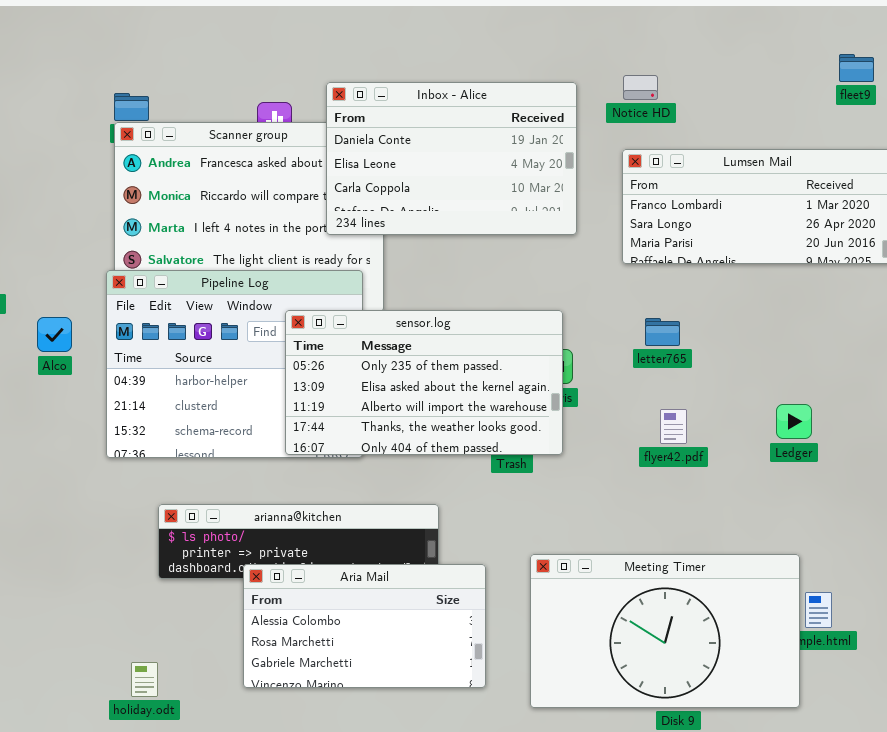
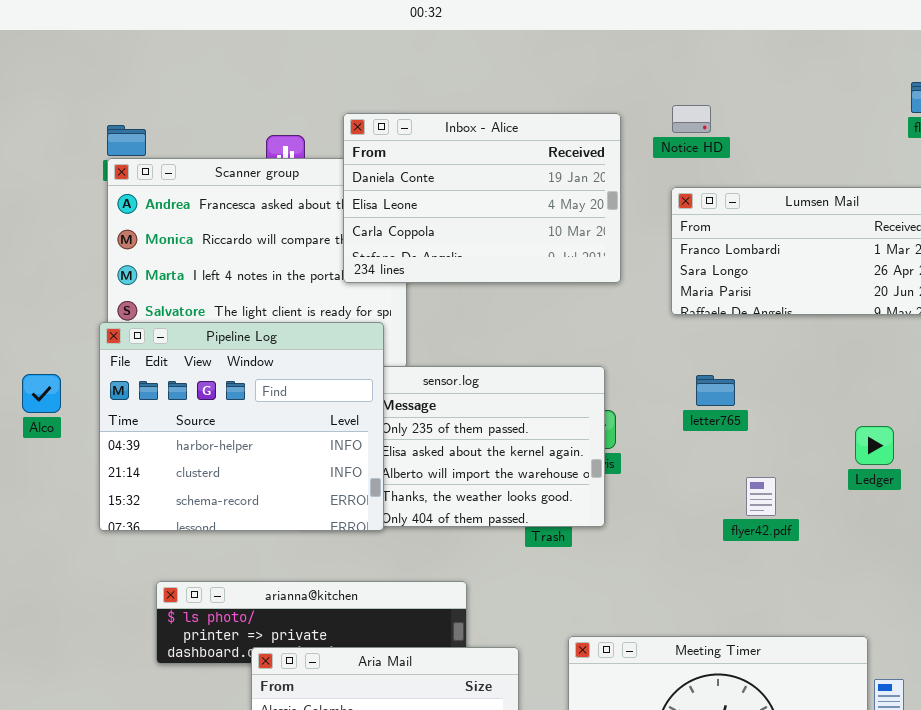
Pipeline Log: [106,270,363,458] -> [99,322,384,531], raised
Ledger: [776,404,812,439] -> [855,426,894,465], moved
flyer42.pdf: [660,409,687,444] -> [746,477,776,516], moved

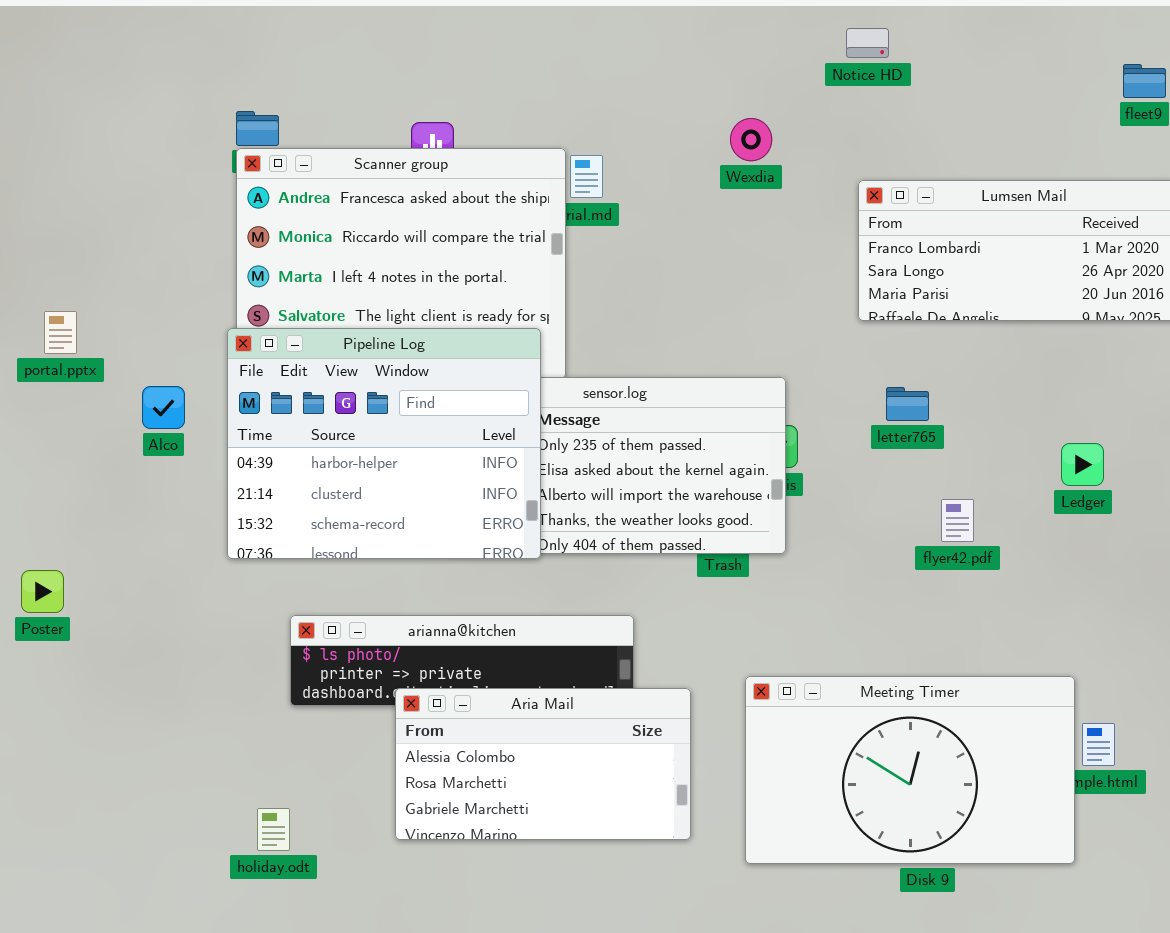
Notice HD: [672,105,711,133] -> [846,28,889,58], moved
Inbox - Alice: [343,113,621,283] -> none, closed

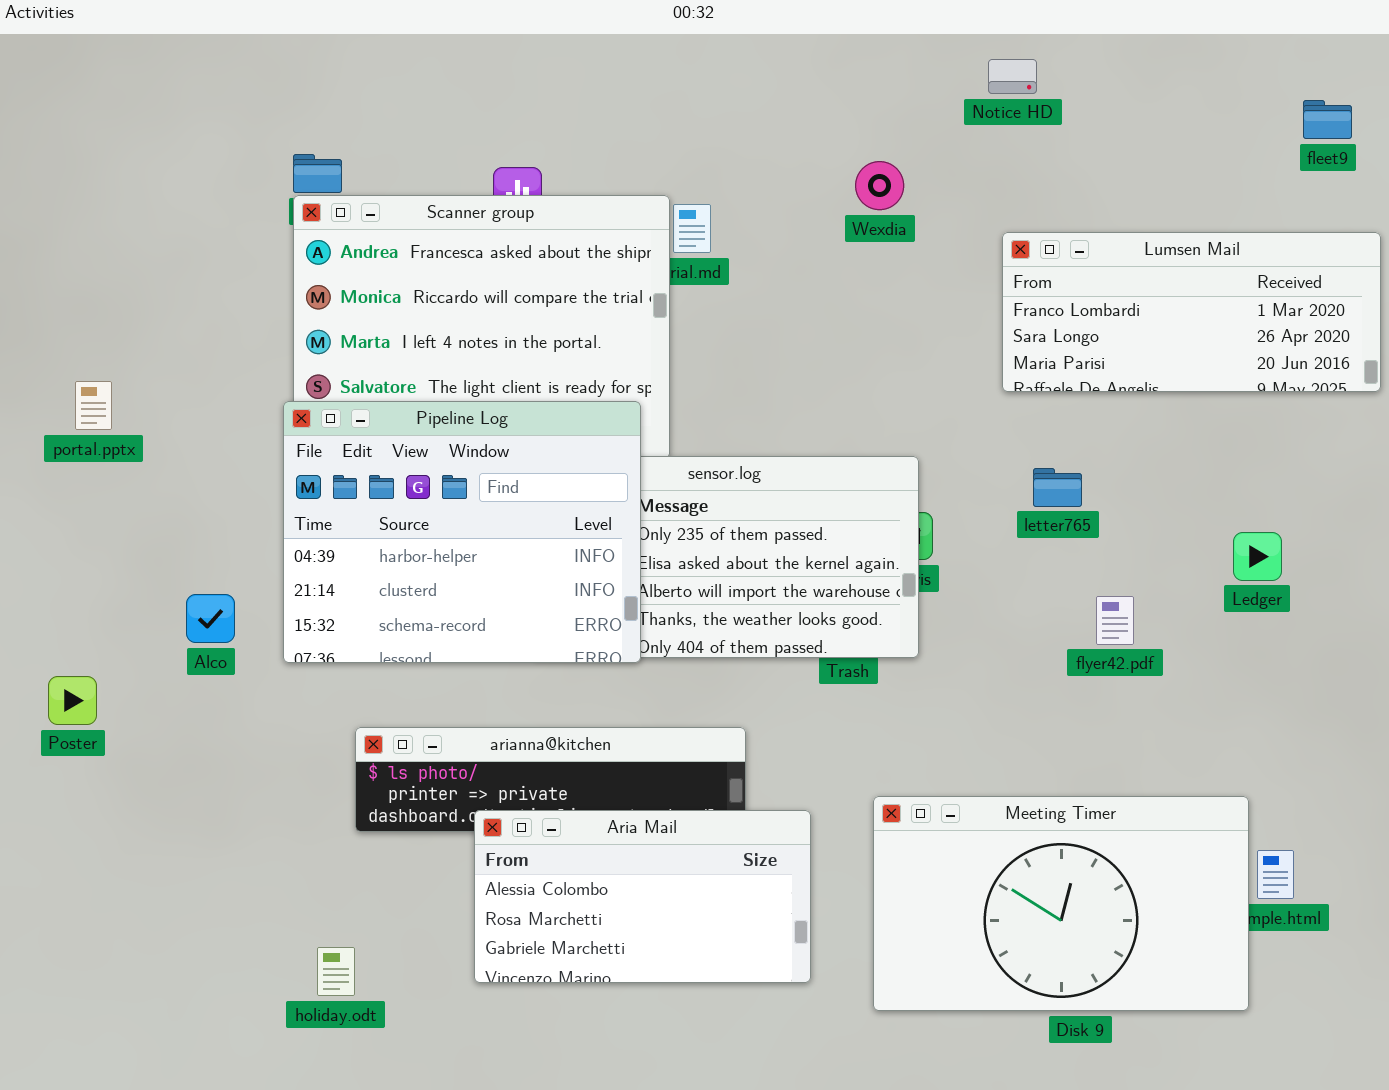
Alco: [142,386,185,429] -> [186,594,235,643], moved

